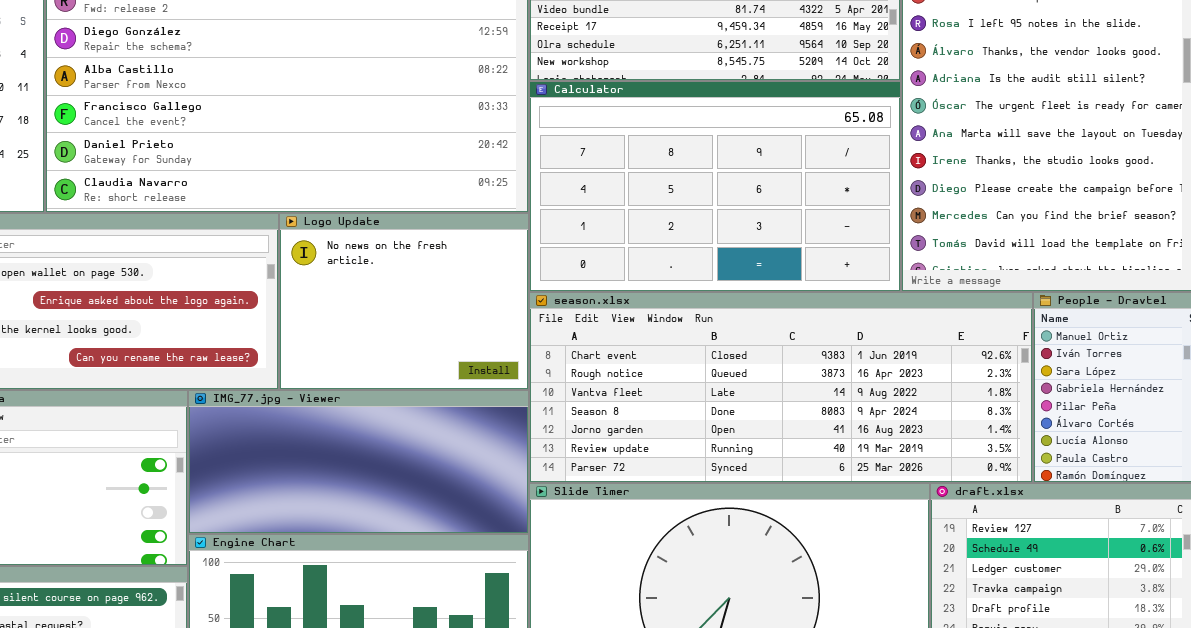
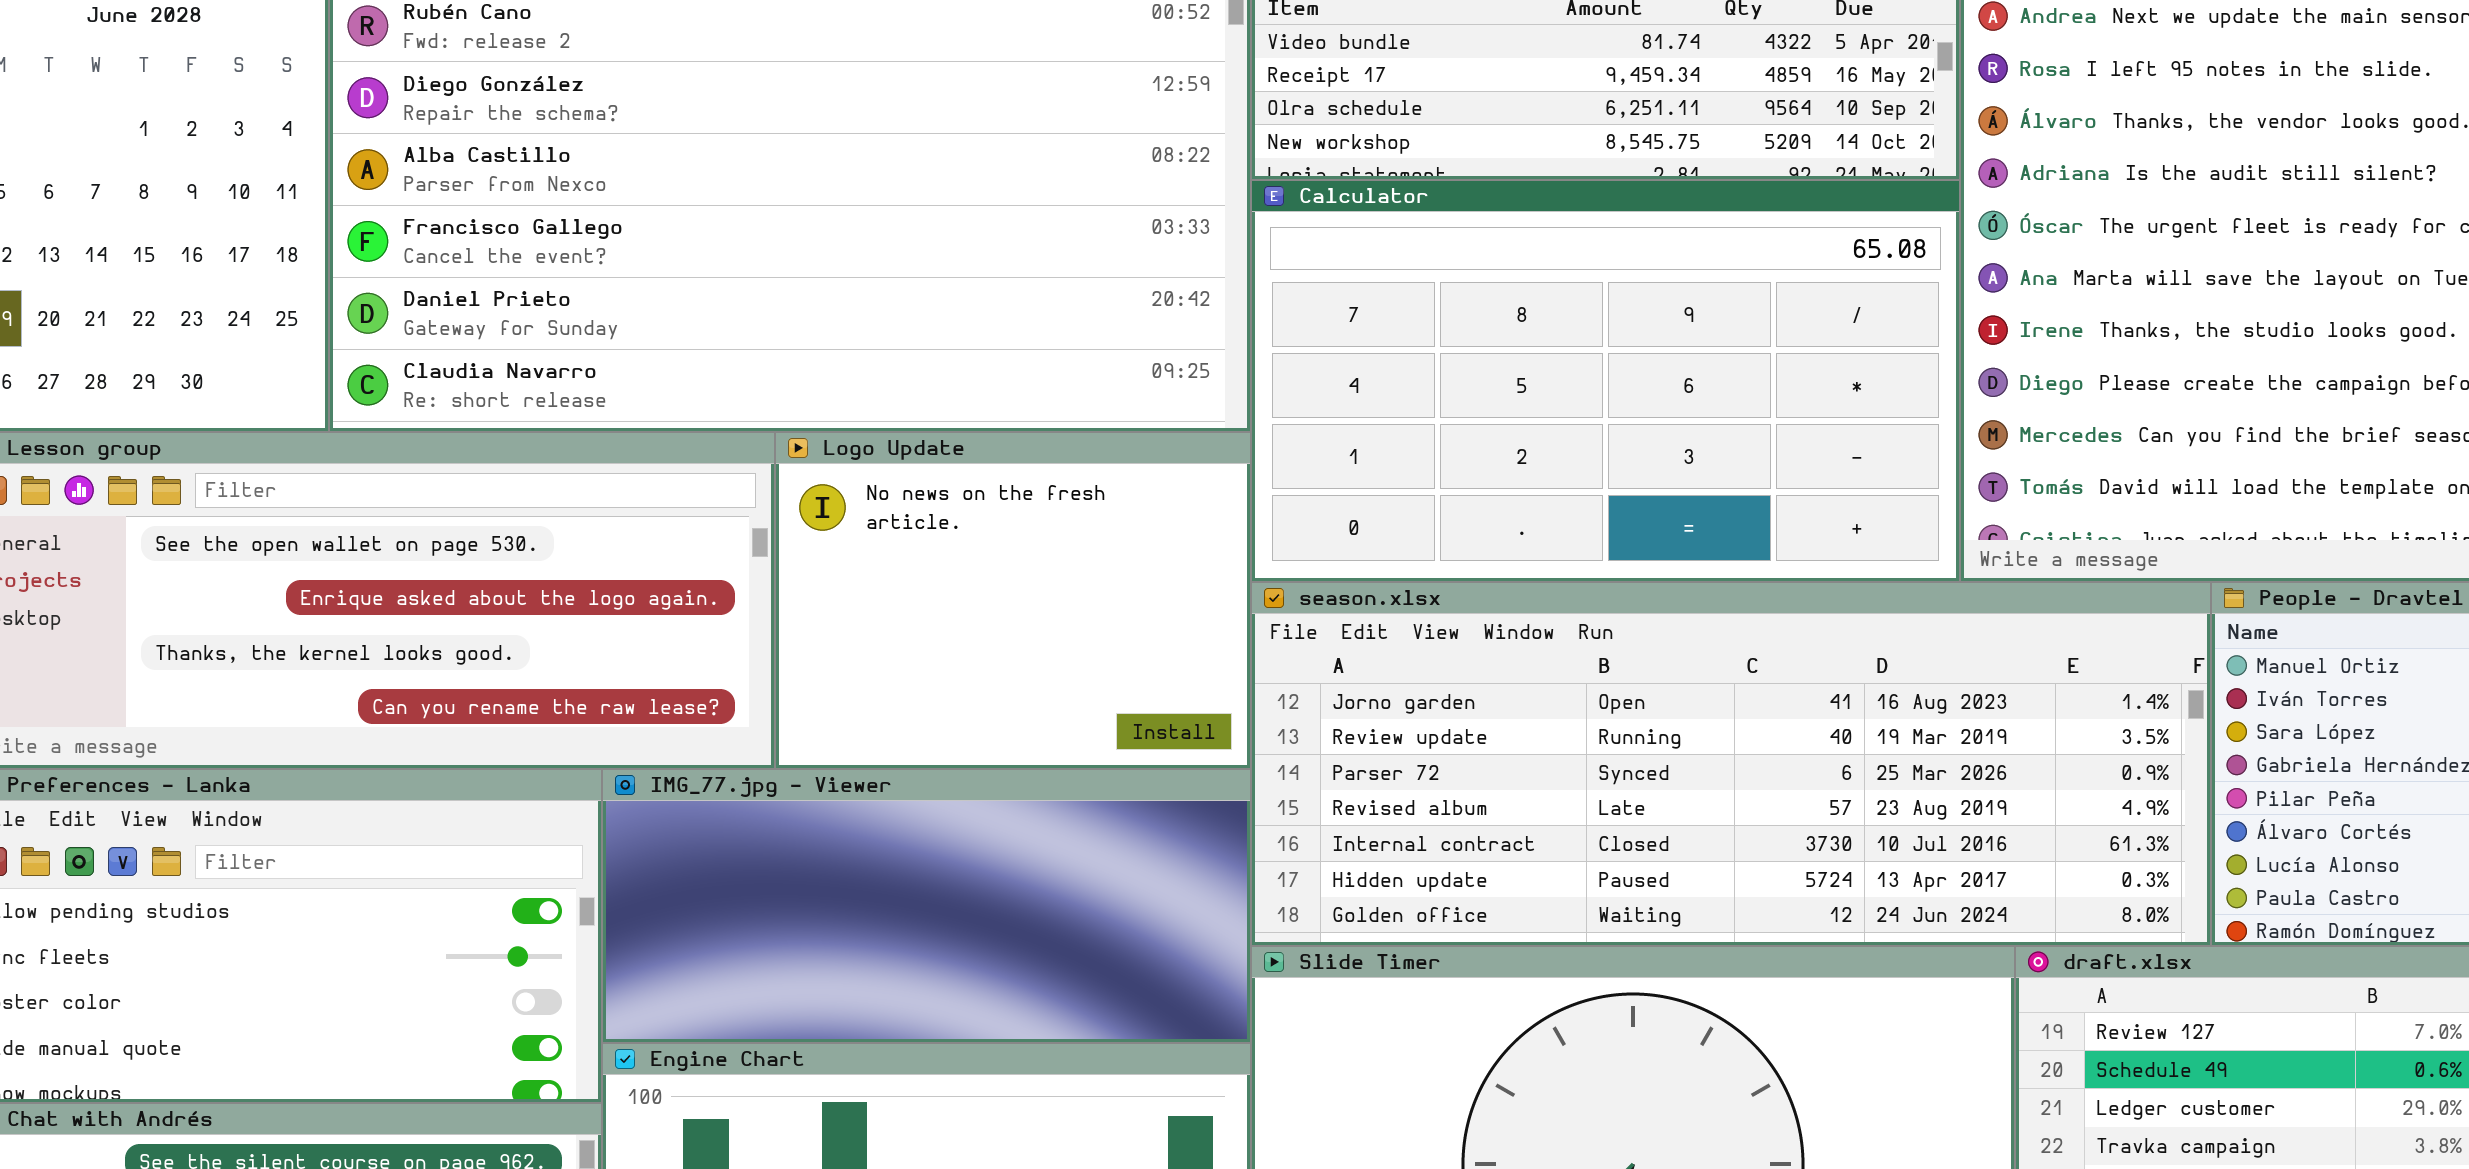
season.xlsx: [529,292,1033,483] -> [1251,582,2211,946], scrolled down 4 rows

